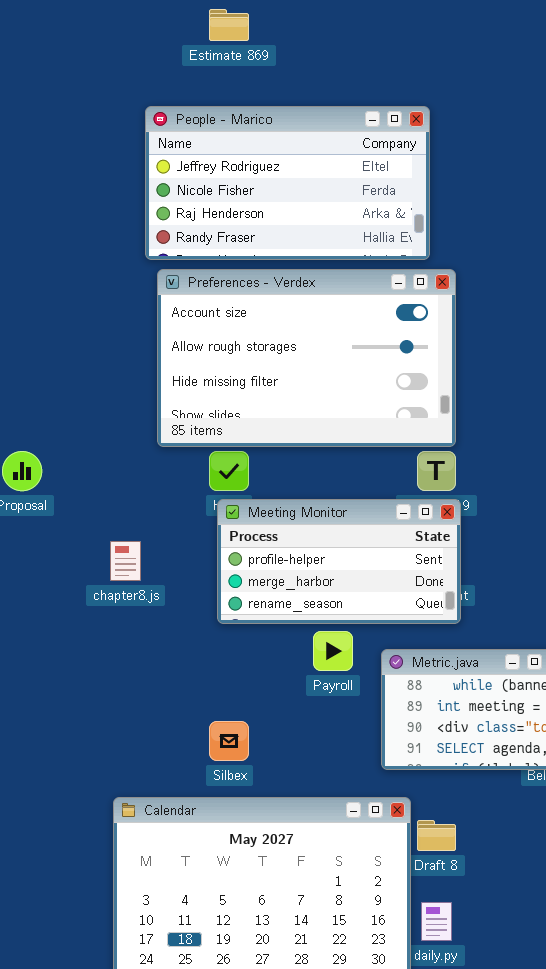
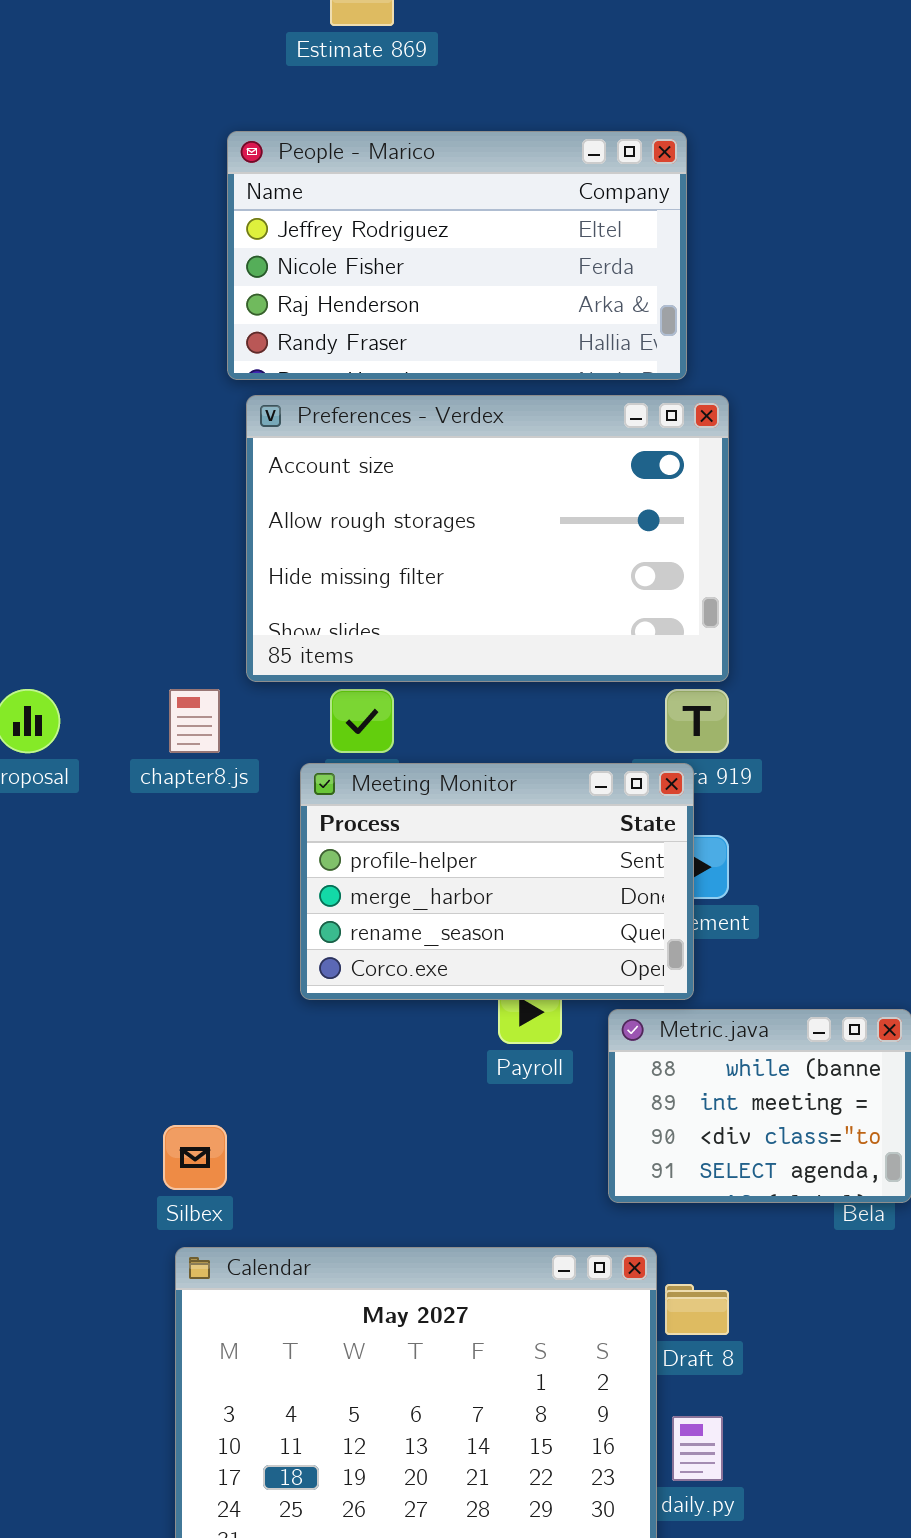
Meeting Monitor: [217,499,461,624] -> [300,763,694,1000], moved, resized
chapter8.js: [110,541,141,581] -> [169,689,220,753], moved
Silbex: [209,721,249,761] -> [163,1125,227,1190], moved

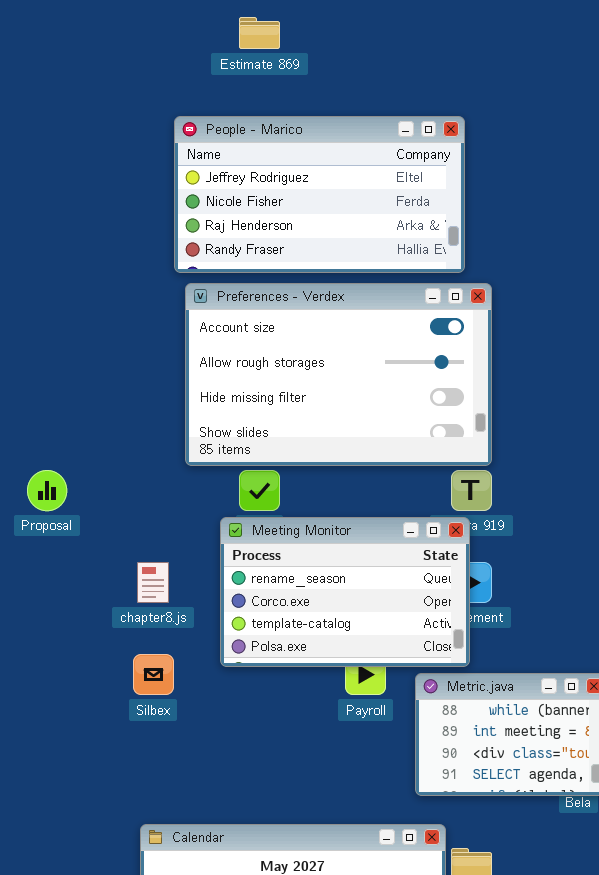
chapter8.js: [169,689,220,753] -> [137,562,169,603], moved
Meeting Monitor: [300,763,694,1000] -> [220,517,470,667], scrolled down 2 rows
Silbex: [163,1125,227,1190] -> [133,654,174,695], moved

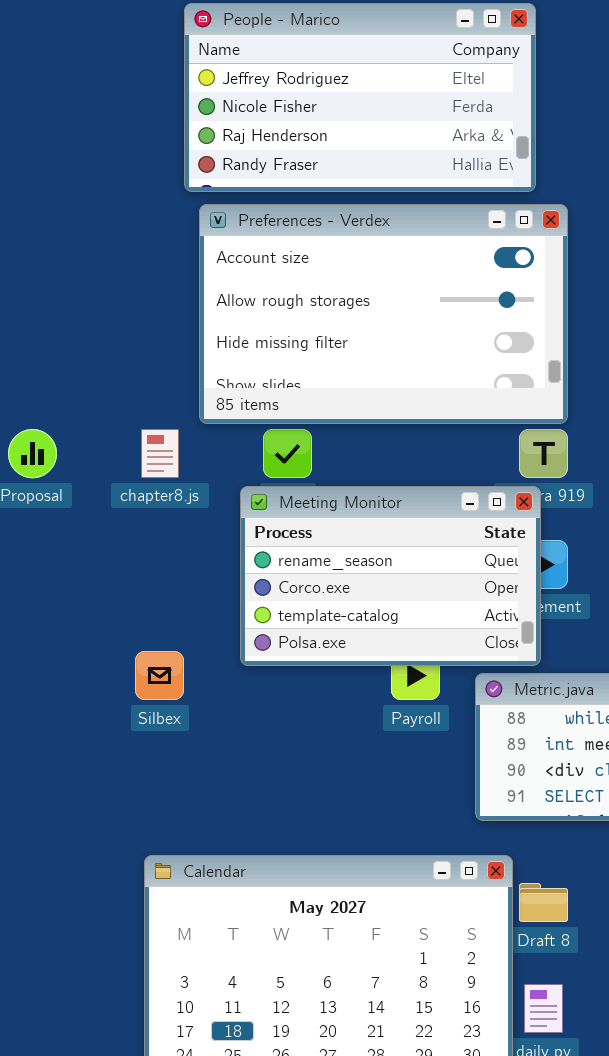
chapter8.js: [137,562,169,603] -> [141,429,179,478], moved

